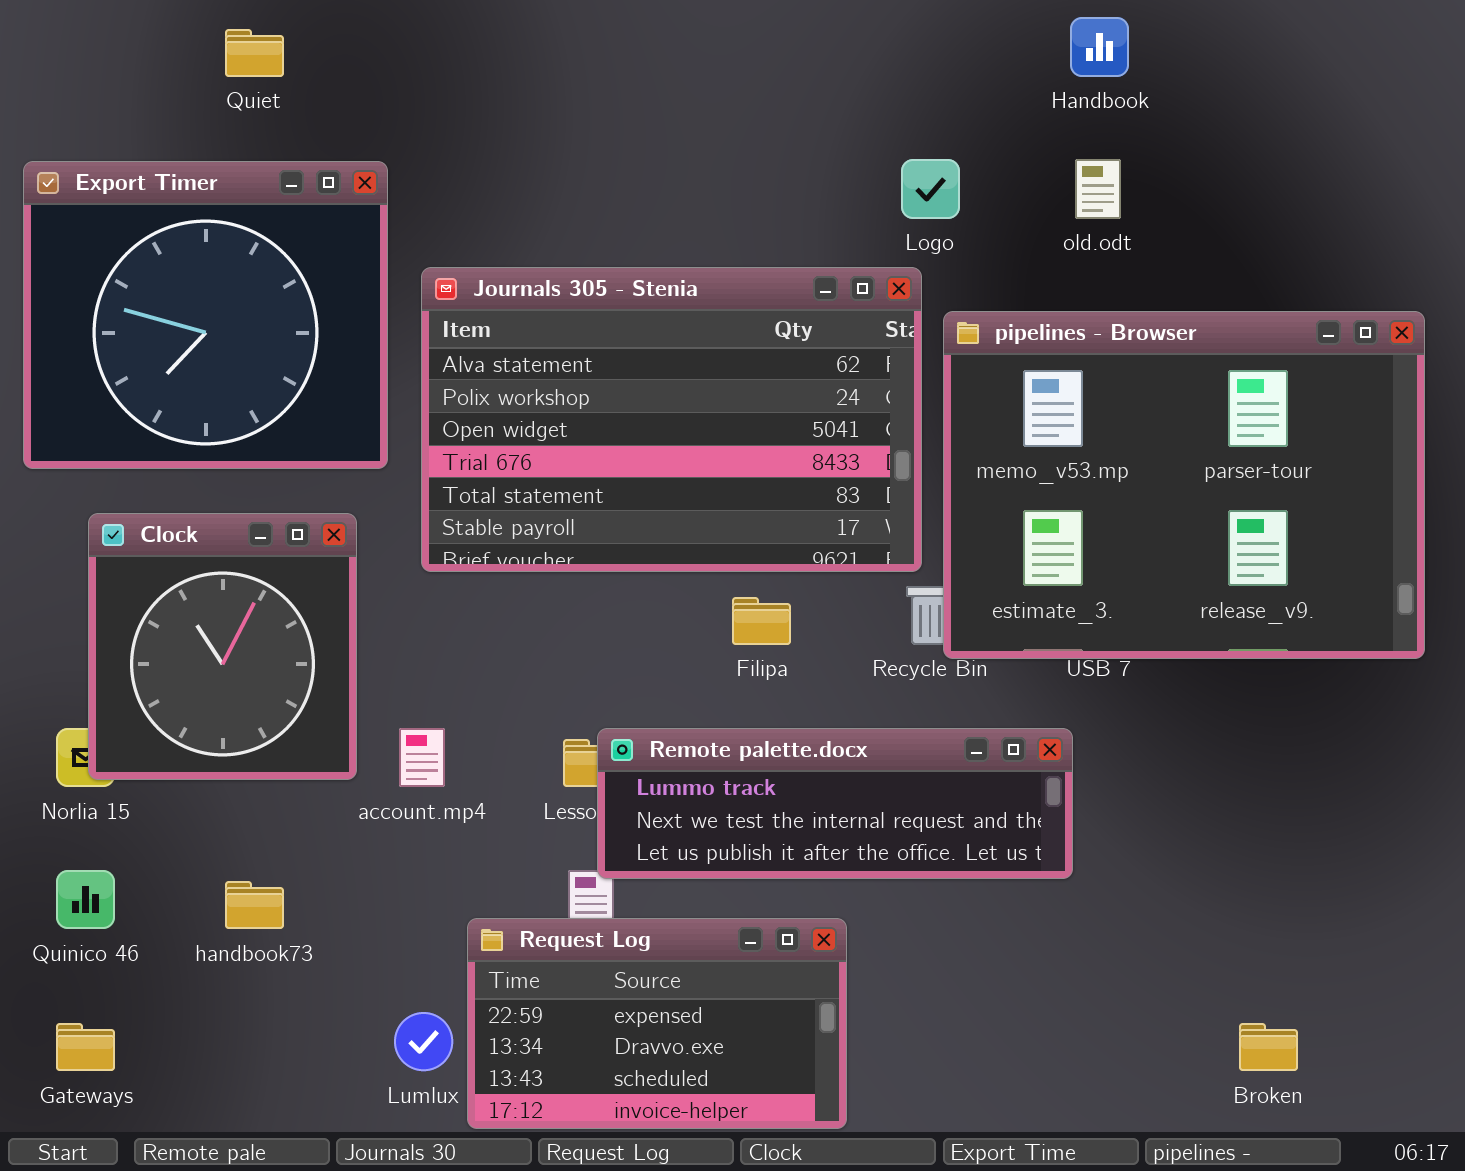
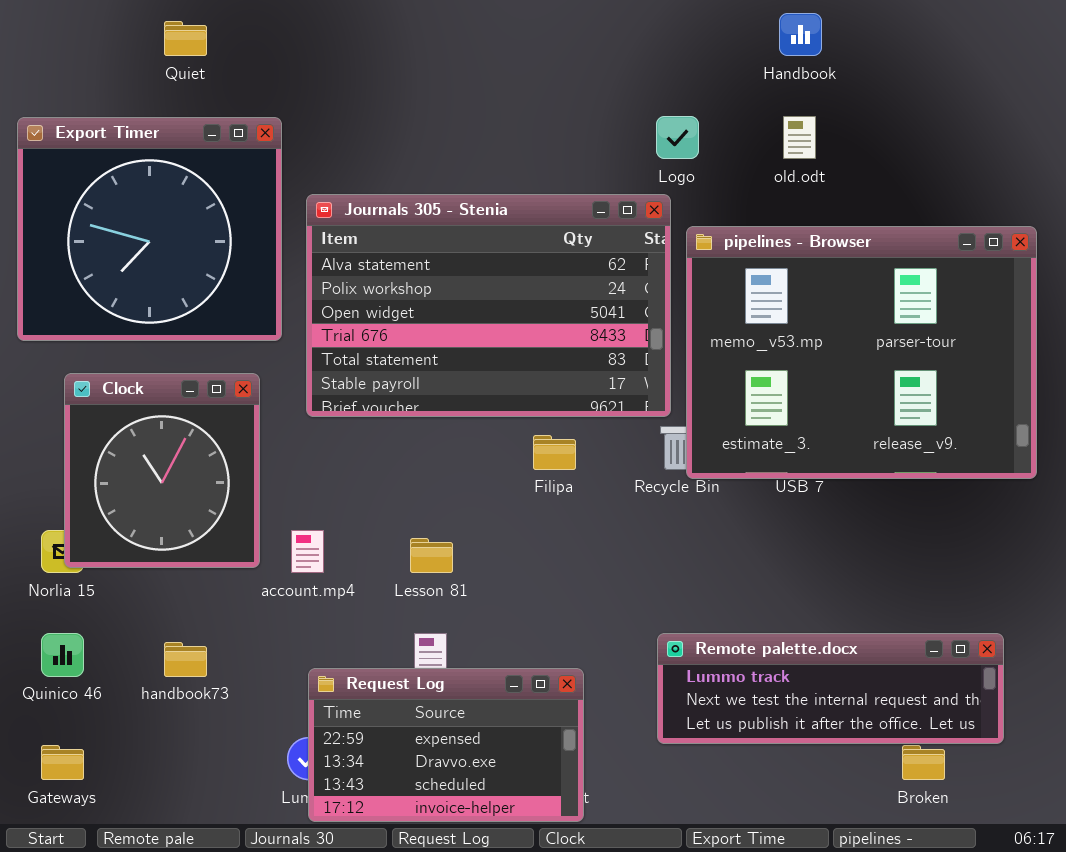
Remote palette.docx: [597,728,1073,879] -> [657,633,1004,744], moved
Request Log: [467,918,847,1129] -> [308,668,584,822], moved

